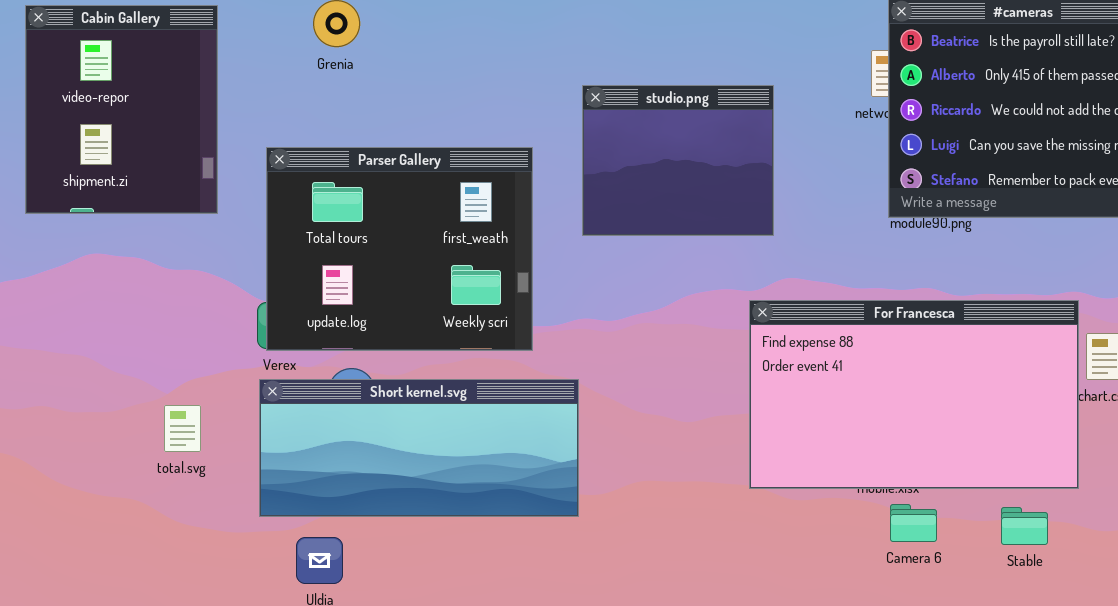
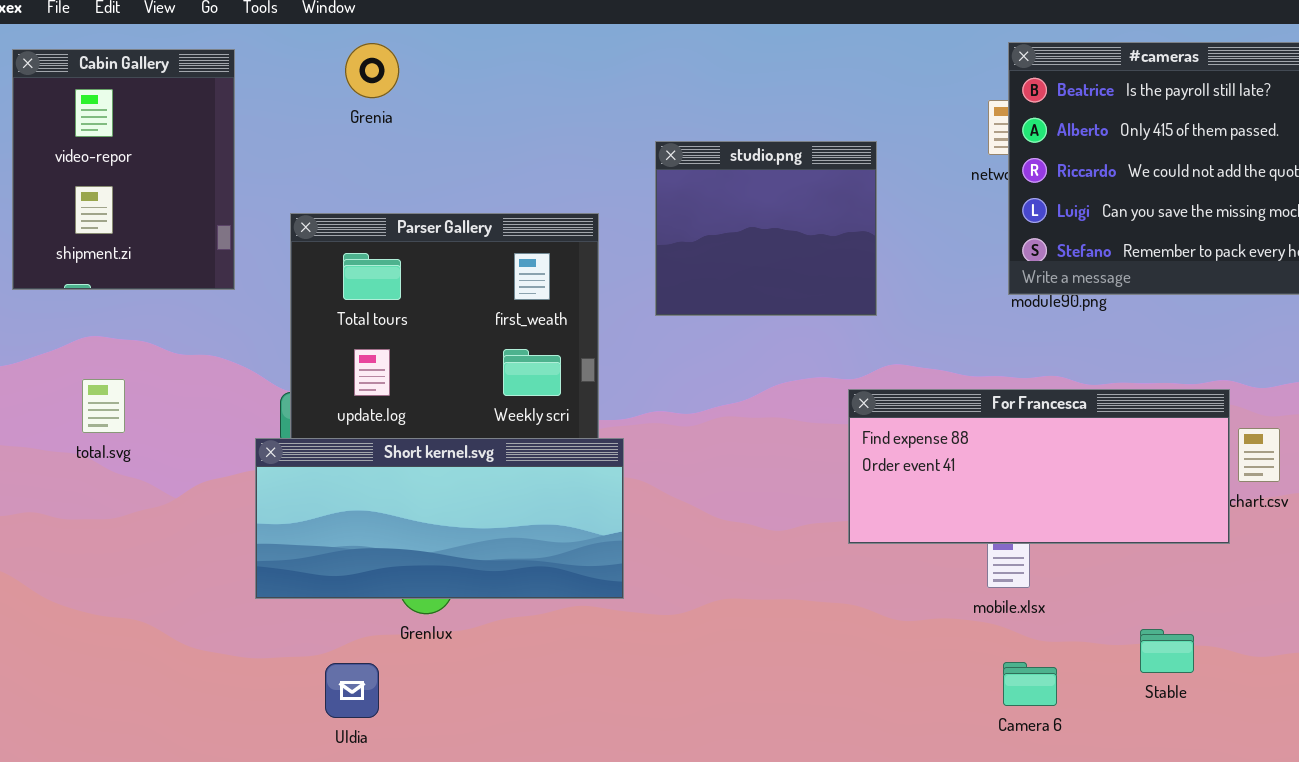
For Francesca: [749,300,1079,489] -> [848,389,1230,544], resized
Short kernel.svg: [259,379,579,517] -> [255,438,624,599], moved
total.svg: [164,405,201,452] -> [82,379,125,433], moved
Camera 6: [890,504,937,542] -> [1003,662,1057,706], moved

